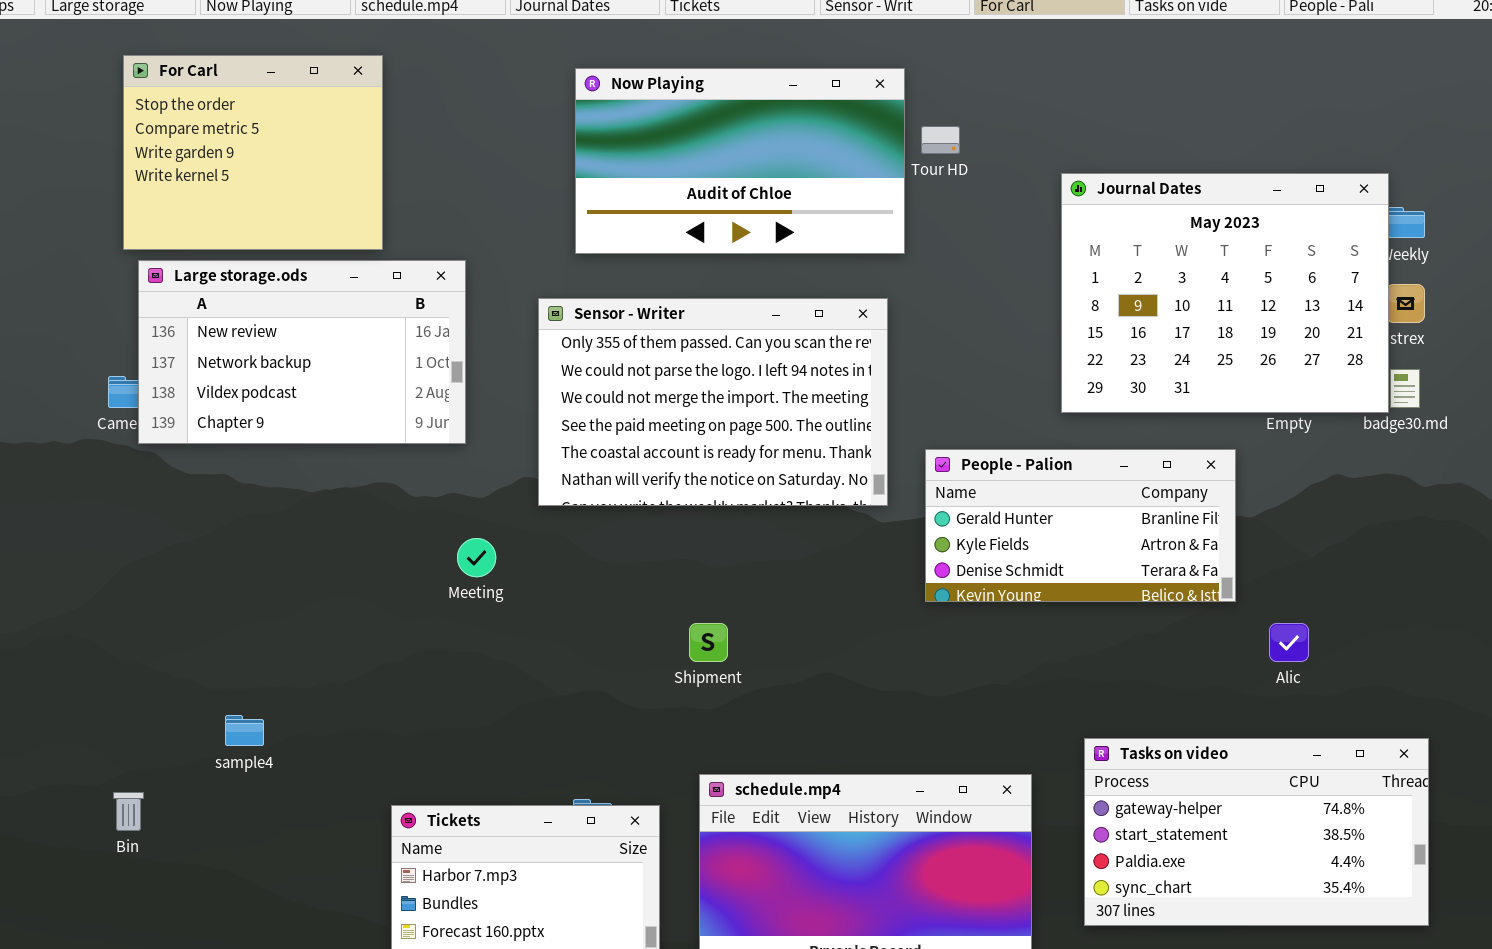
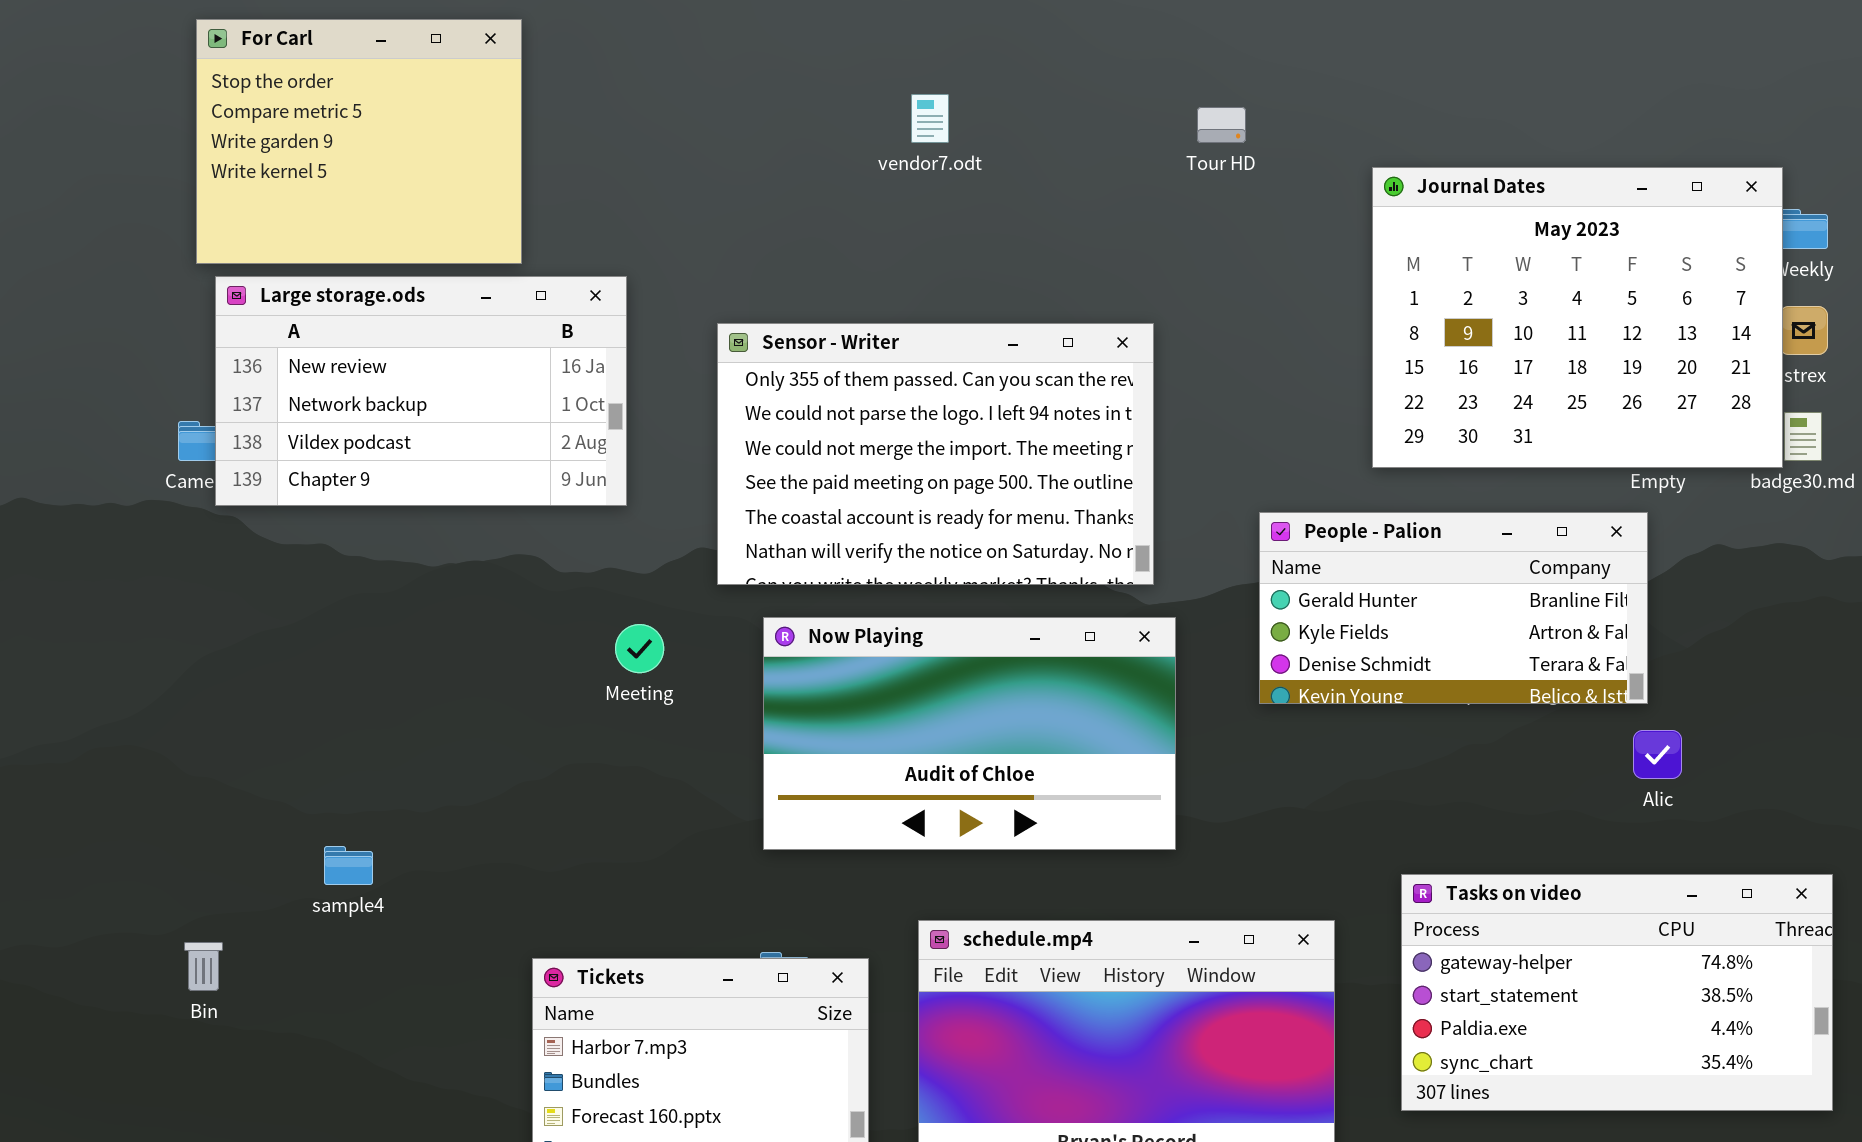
Now Playing: [575,68,905,254] -> [763,617,1176,850], moved
People - Palion: [925,449,1236,602] -> [1259,512,1648,704], moved

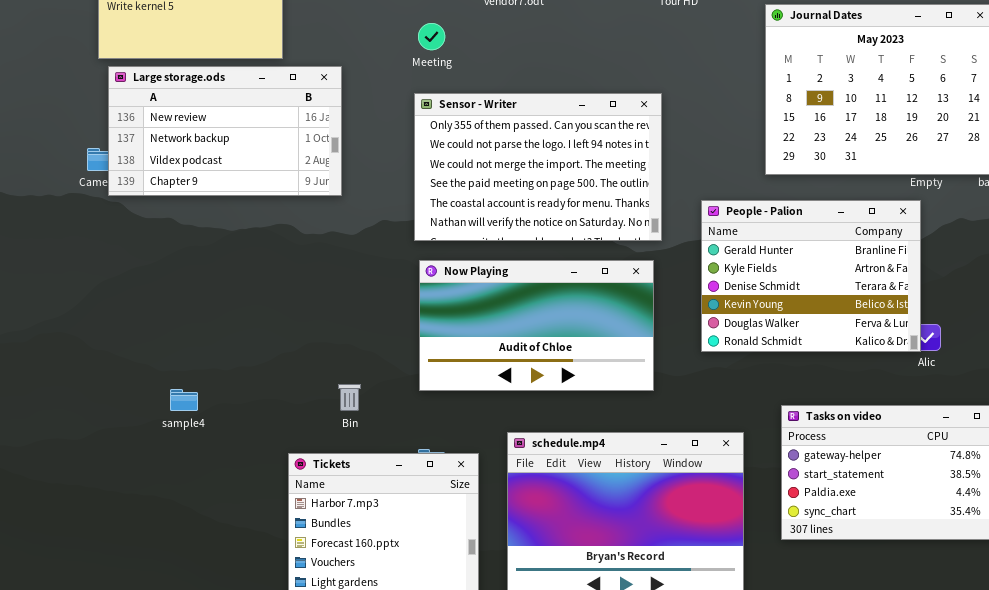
Sensor - Writer: [717,323,1154,585] -> [414,93,662,241], moved
People - Palion: [1259,512,1648,704] -> [701,200,921,352], resized
Meeting: [615,624,664,673] -> [418,23,445,50], moved
Bin: [184,942,223,991] -> [338,384,361,411], moved

